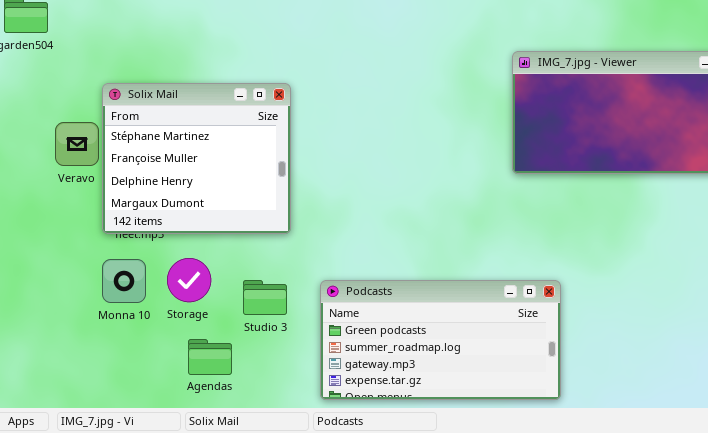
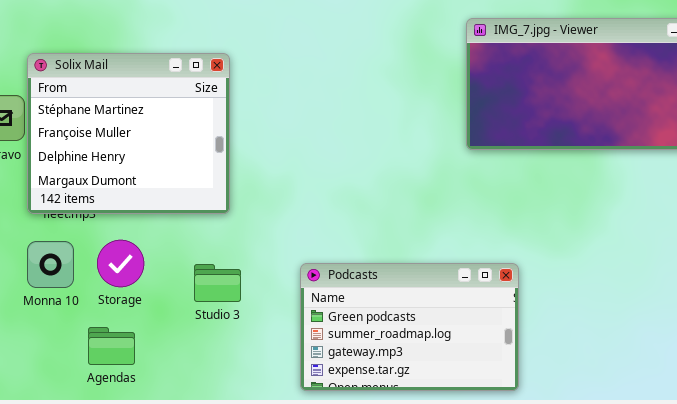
Studio 3: [243,280,287,315] -> [194,264,241,302], moved
Podcasts: [320,280,561,400] -> [300,263,519,391], resized
Agendas: [188,339,232,375] -> [88,327,135,365], moved

